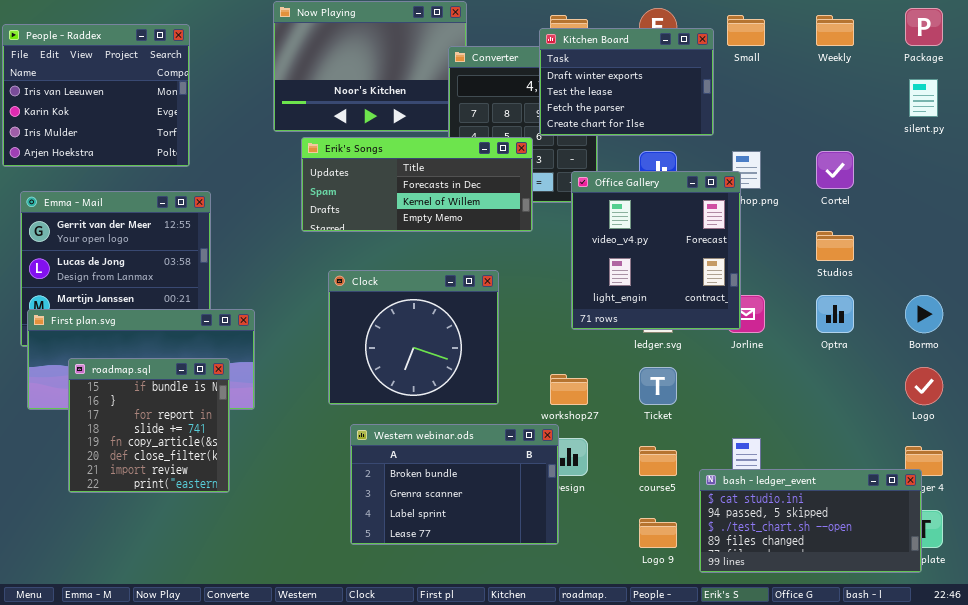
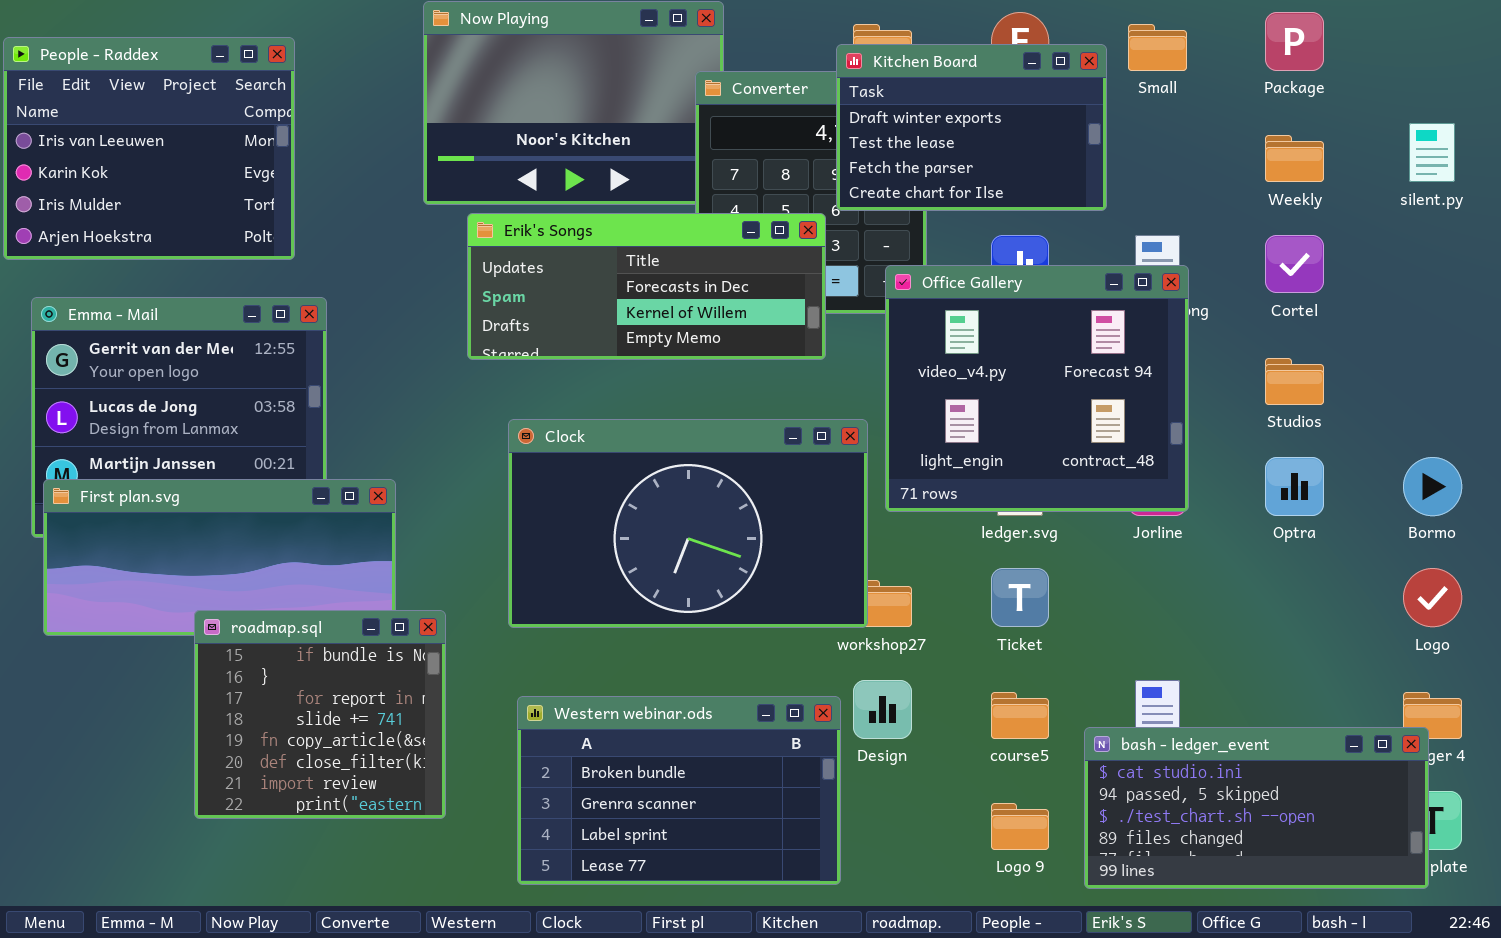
Package: [905,8,943,46] -> [1265,12,1324,71], moved
Weekly: [816,15,854,46] -> [1265,135,1324,182], moved
Office Gallery: [571,171,741,330] -> [885,265,1189,512], resized
Clock: [328,270,499,405] -> [508,419,868,628], resized
roadmap.sql: [68,358,230,493] -> [194,610,446,819], moved
Western webinar.ods: [350,424,559,545] -> [517,696,841,885], moved

